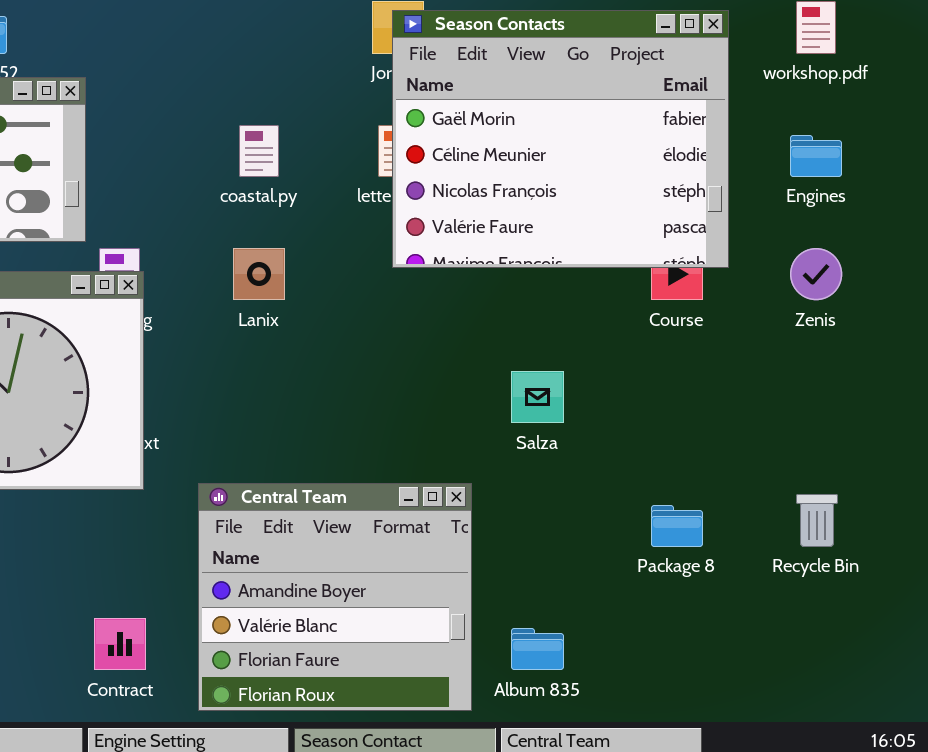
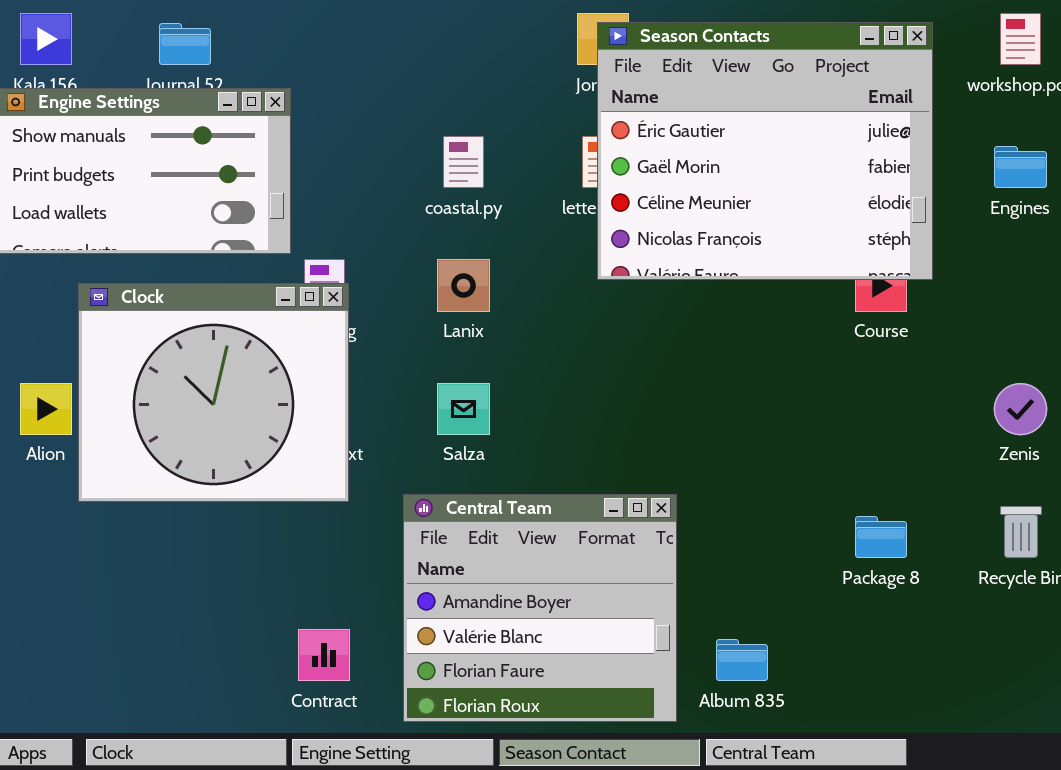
Season Contacts: [392,10,729,268] -> [597,22,933,280], scrolled up 1 row
Zenis: [790,248,842,300] -> [994,383,1047,435], moved
Salza: [511,371,564,423] -> [437,383,490,435], moved

